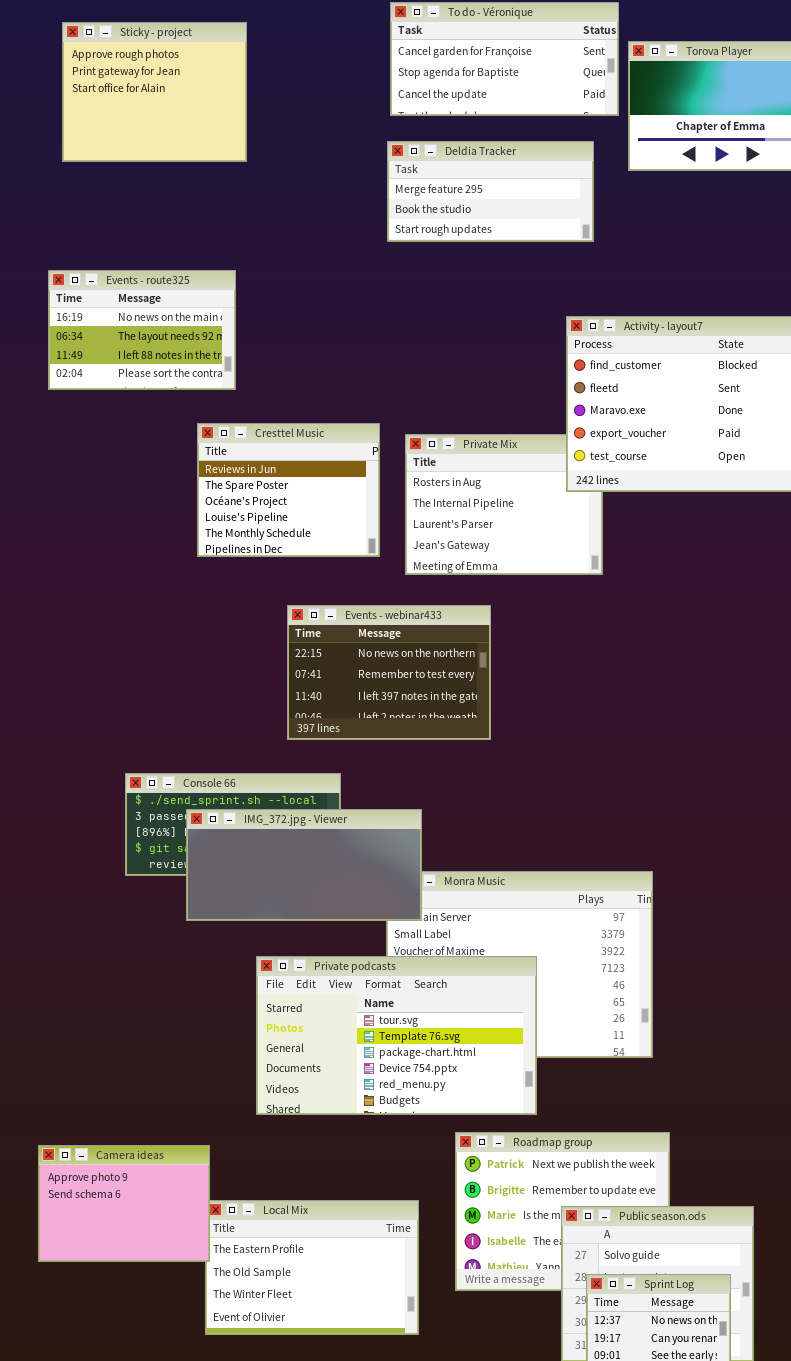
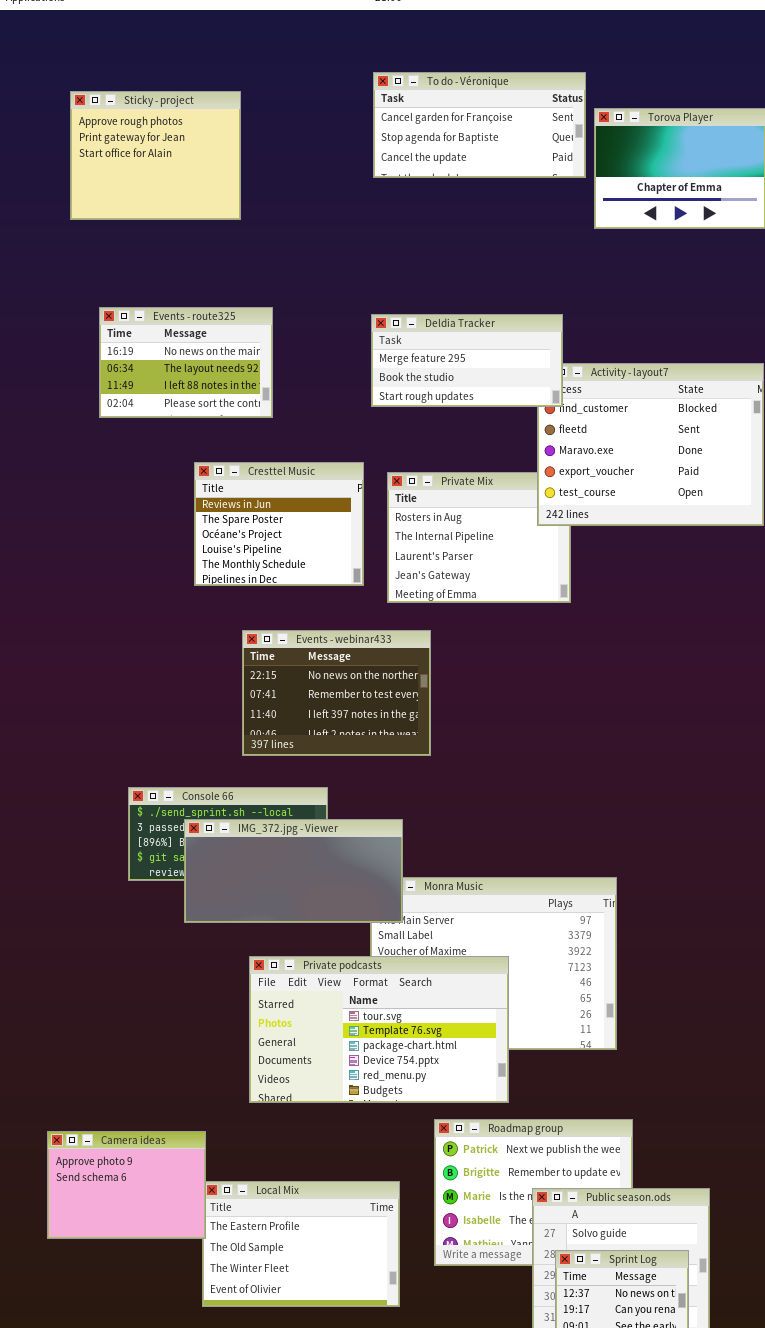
Deldia Tracker: [387,141,594,242] -> [371,314,563,407], moved
Events - route325: [48,270,236,390] -> [99,307,273,418], moved
Events - webinar433: [287,605,491,740] -> [242,630,431,756], moved

